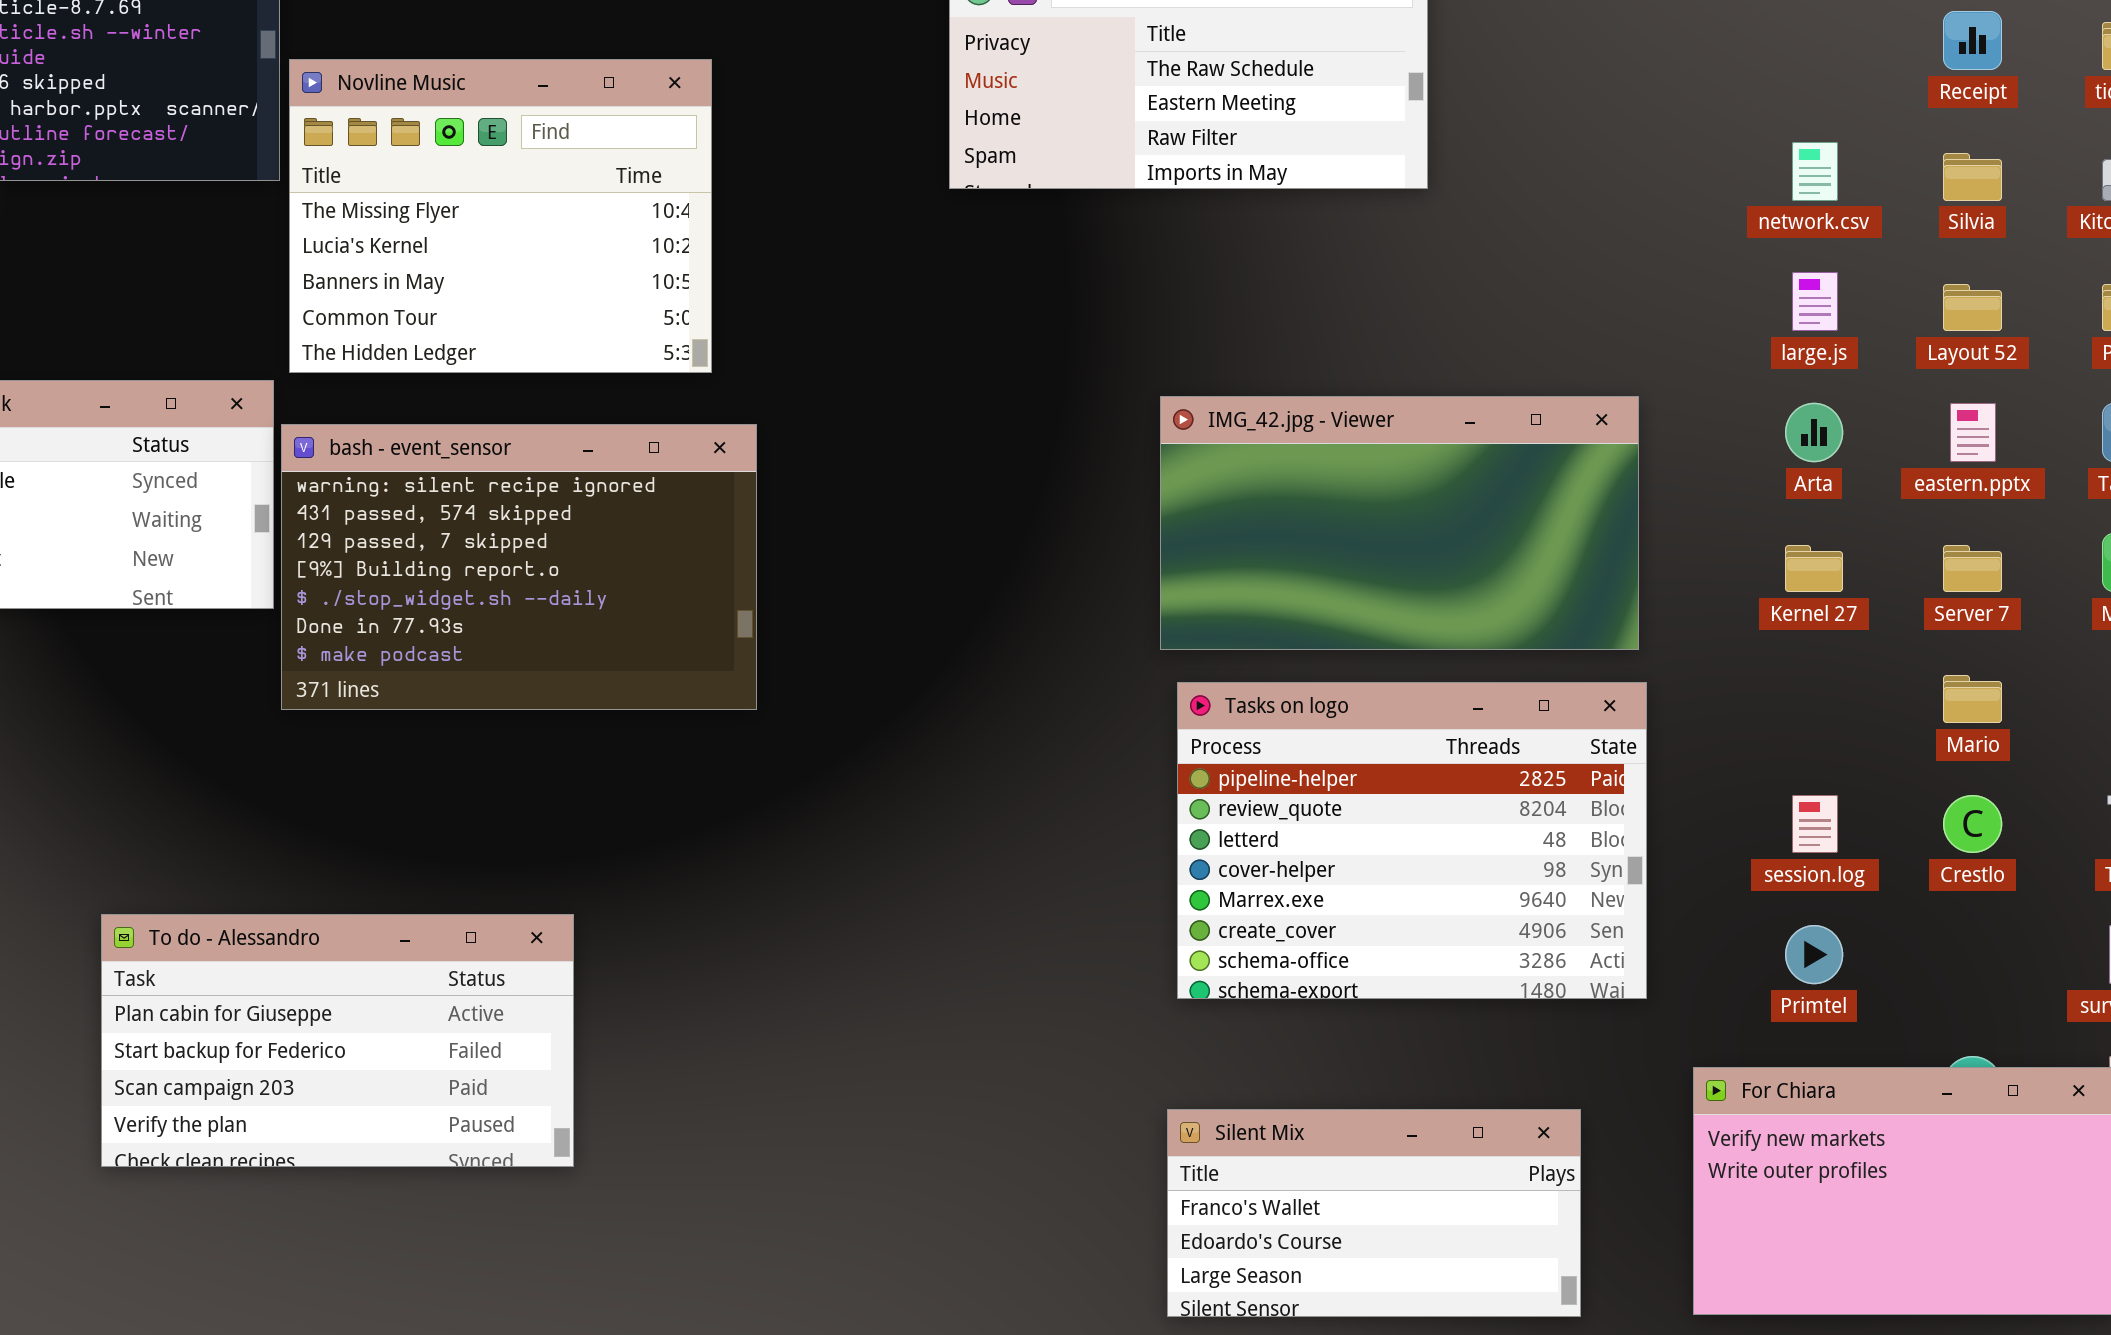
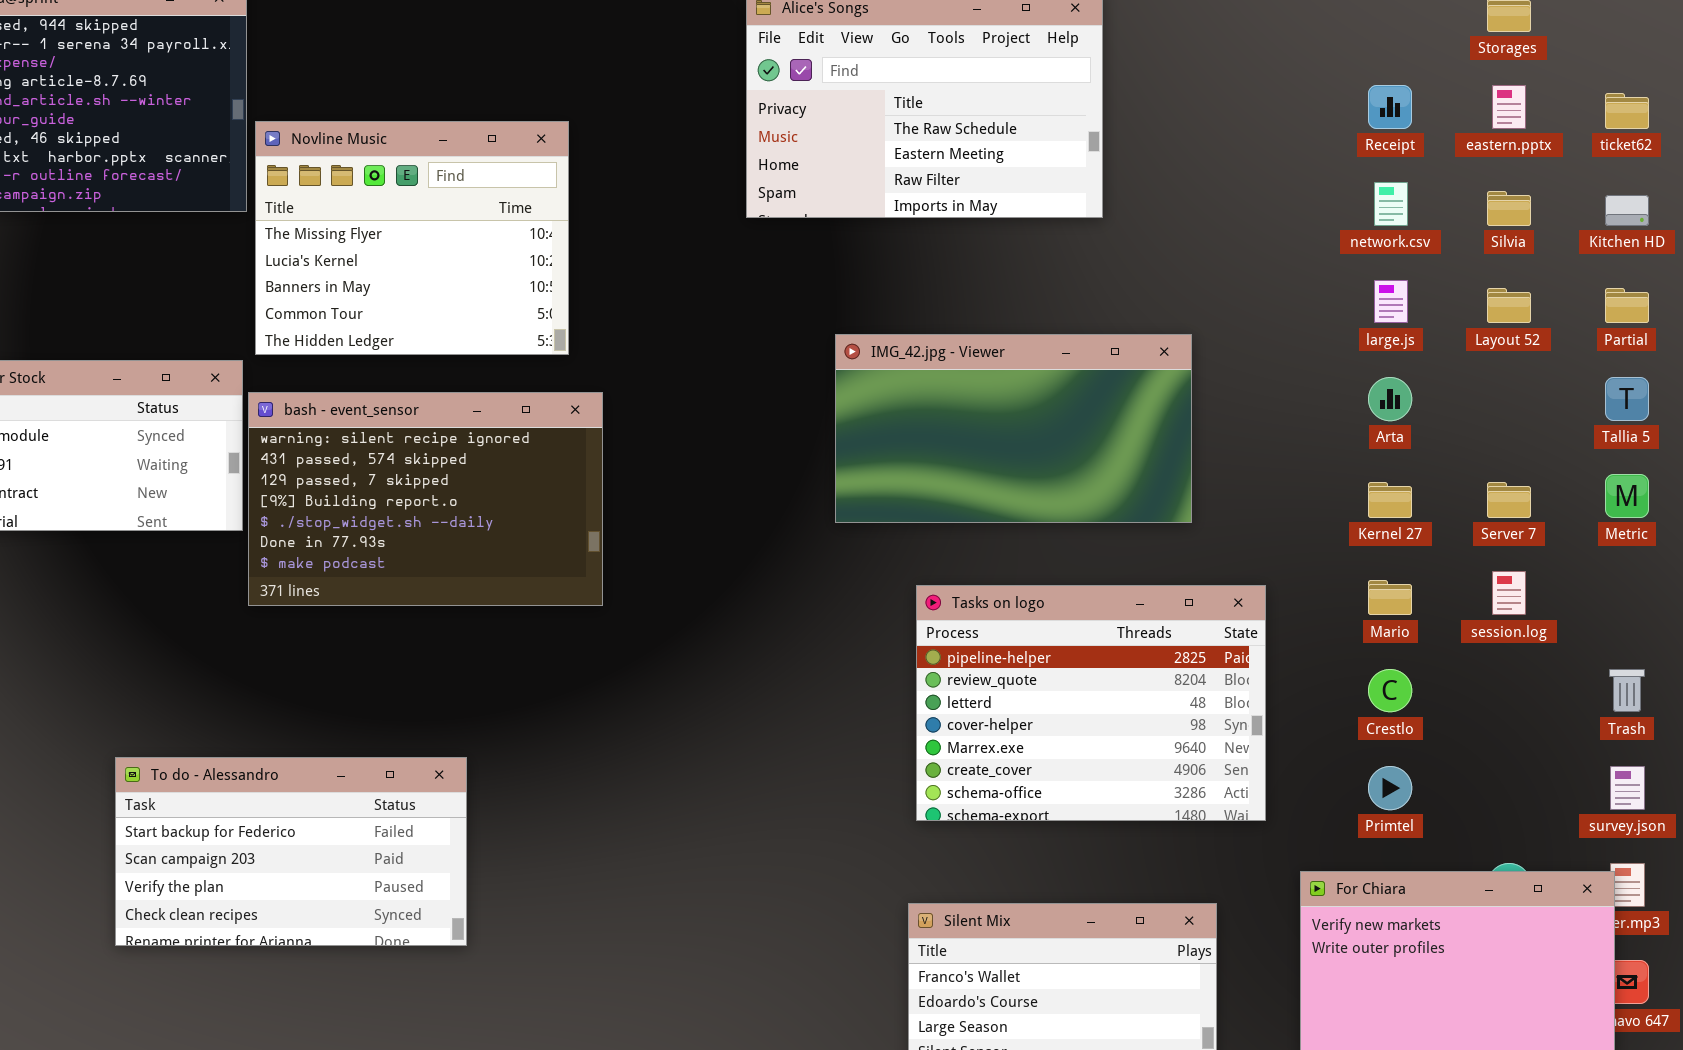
Receipt: [1943,11,2002,70] -> [1368,85,1412,129], moved
IMG_42.jpg - Viewer: [1160,396,1639,650] -> [835,334,1192,523], moved
eastern.pptx: [1950,403,1996,462] -> [1492,85,1526,129], moved
Mario: [1943,675,2002,723] -> [1368,580,1412,615], moved
session.log: [1792,795,1838,853] -> [1492,571,1526,615], moved
Crestlo: [1943,795,2002,853] -> [1368,669,1412,712], moved
To do - Alessandro: [101,914,574,1167] -> [115,757,467,946], scrolled down 1 row

